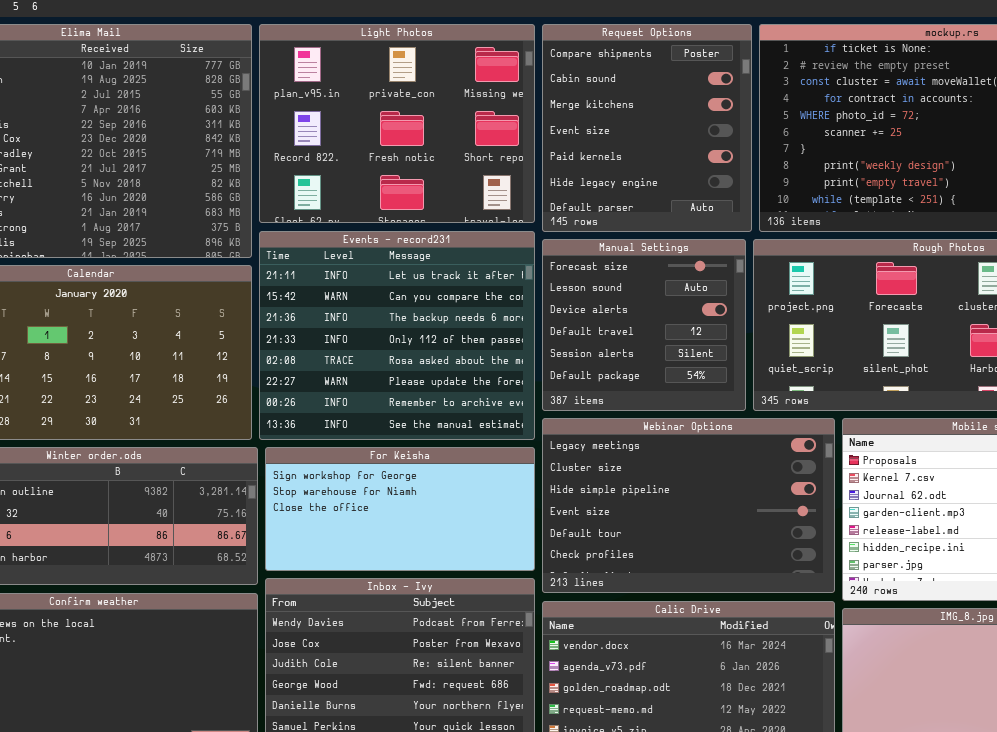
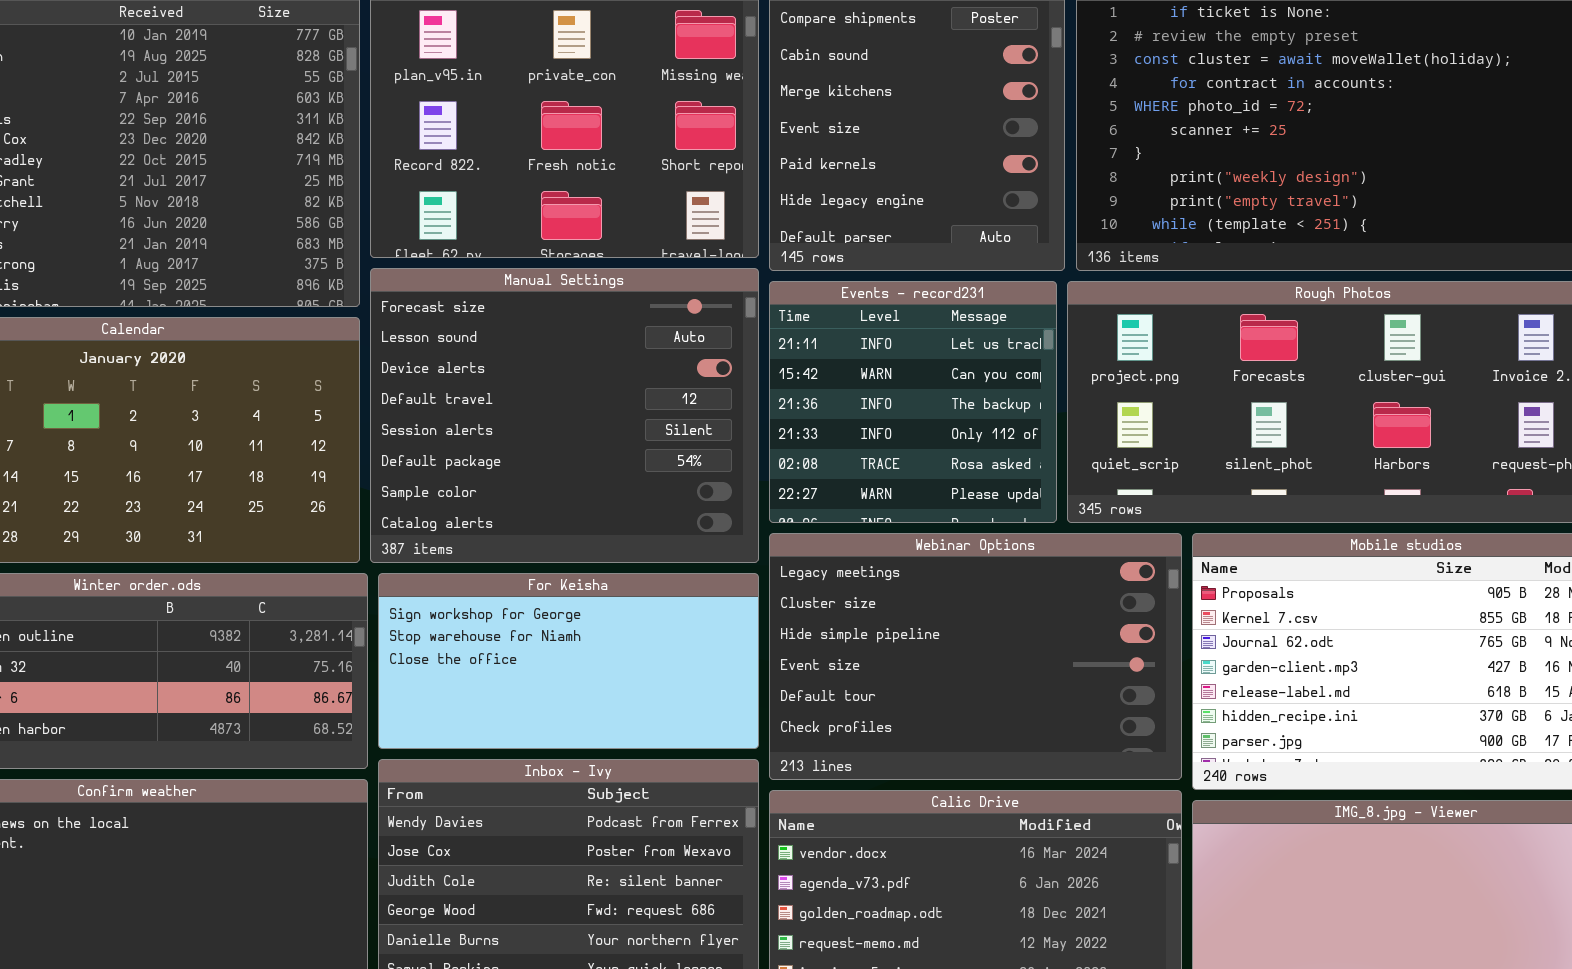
Events - record231: [259,231,535,440] -> [769,281,1057,523], moved, resized
Manual Settings: [542,239,746,411] -> [370,268,759,563], moved, resized

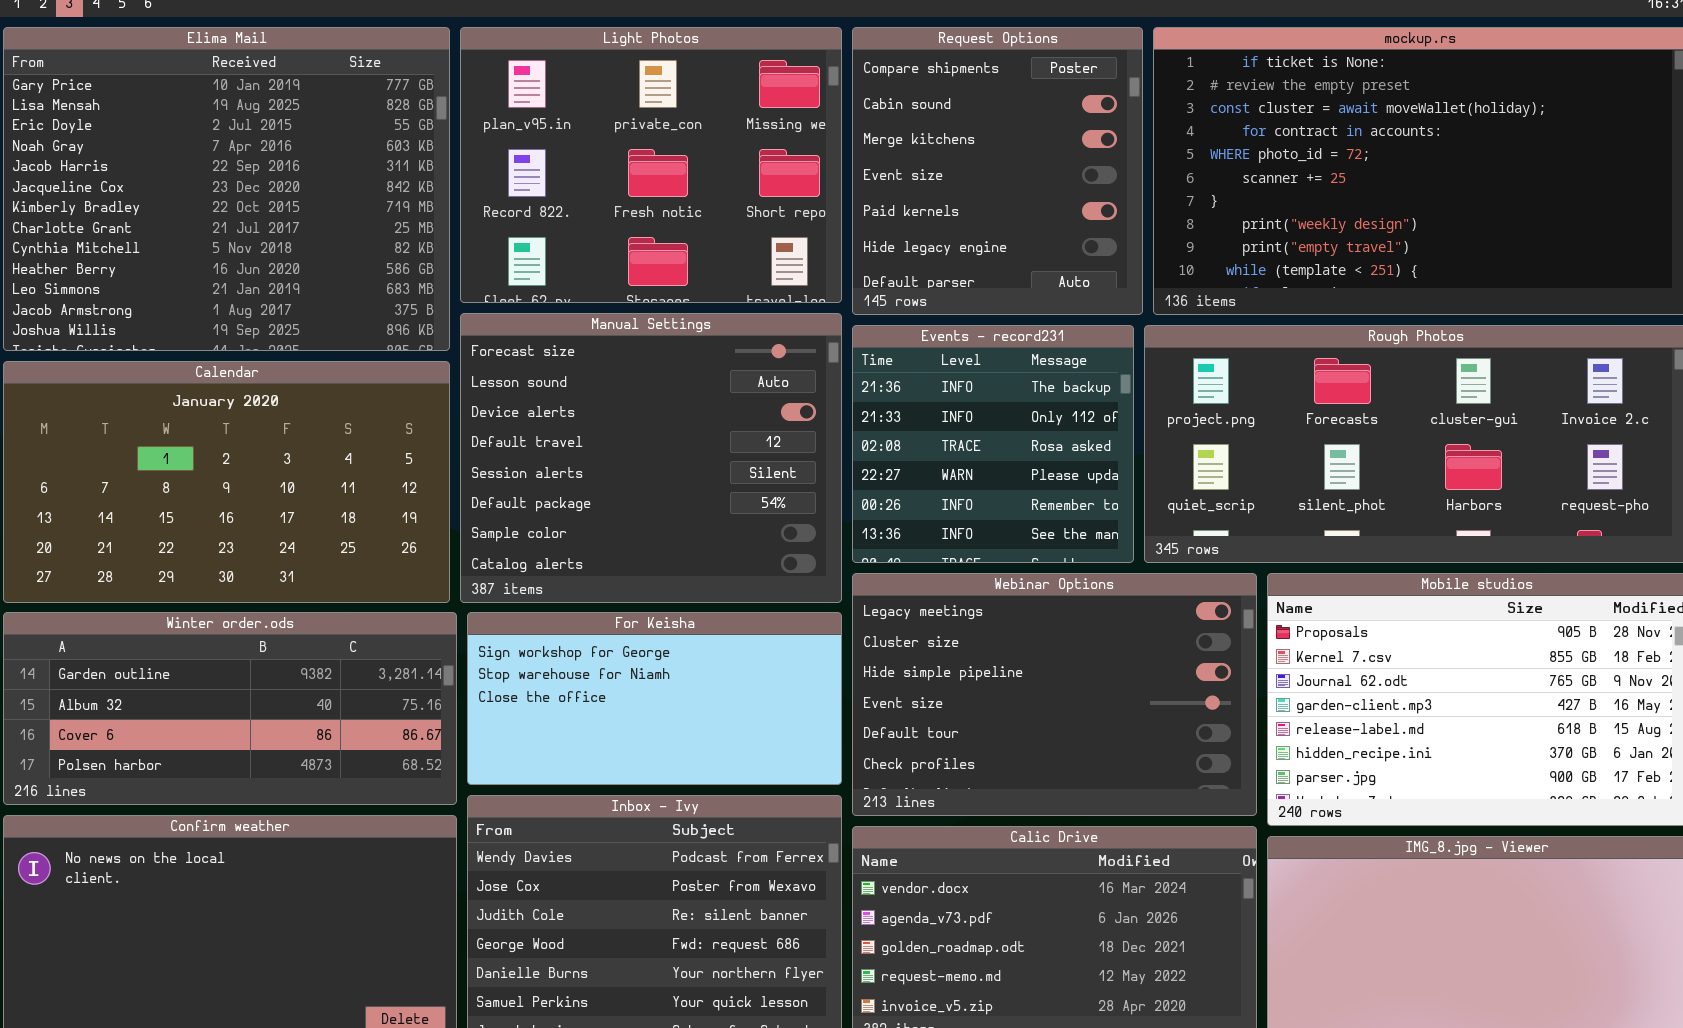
Events - record231: [769,281,1057,523] -> [852,325,1134,563], scrolled down 2 rows

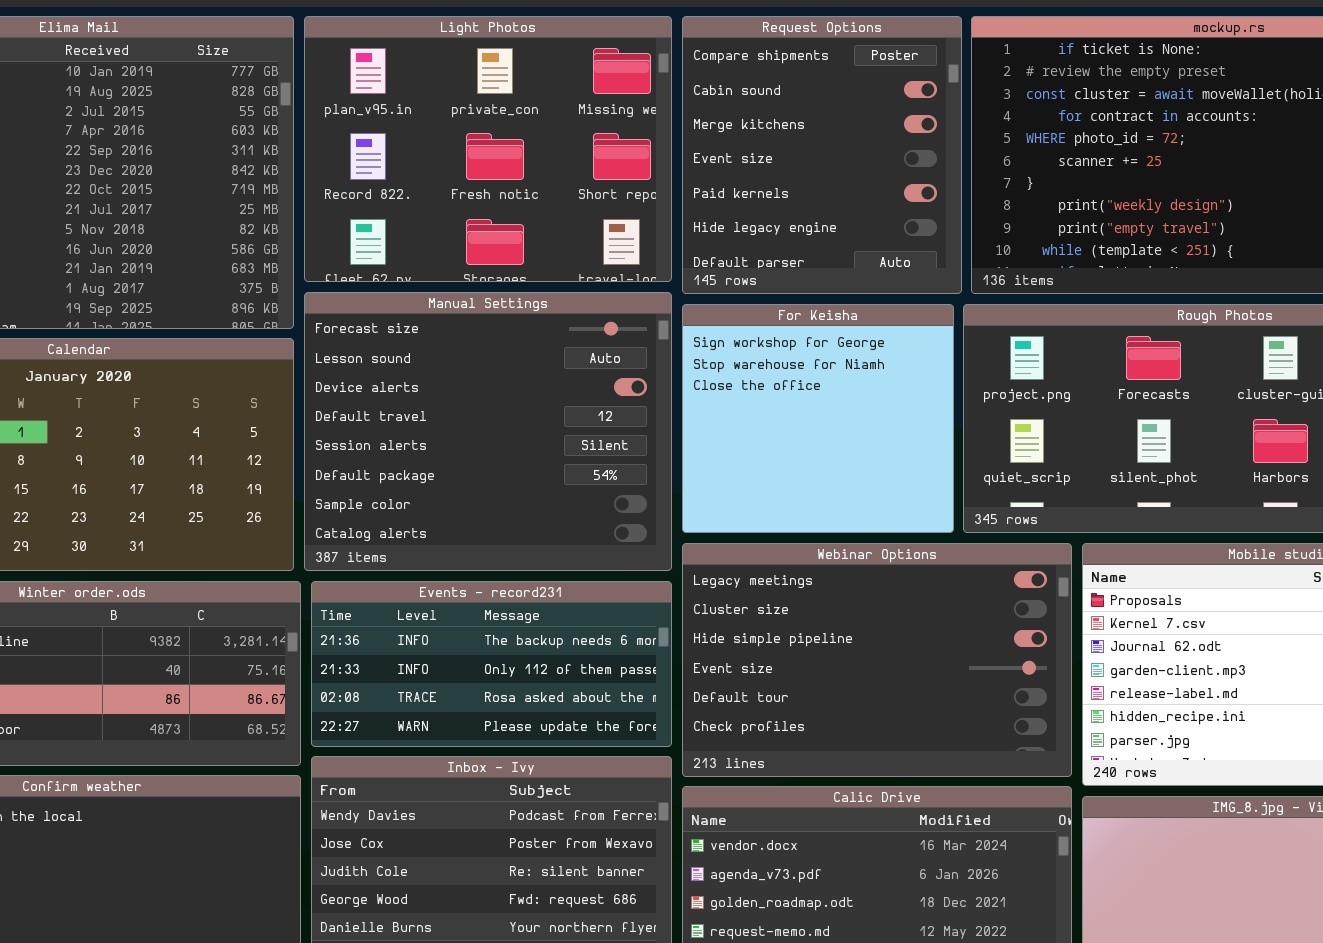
Events - record231: [852,325,1134,563] -> [311,581,672,747], moved, resized
For Keisha: [467,612,842,785] -> [682,304,954,533], moved, resized

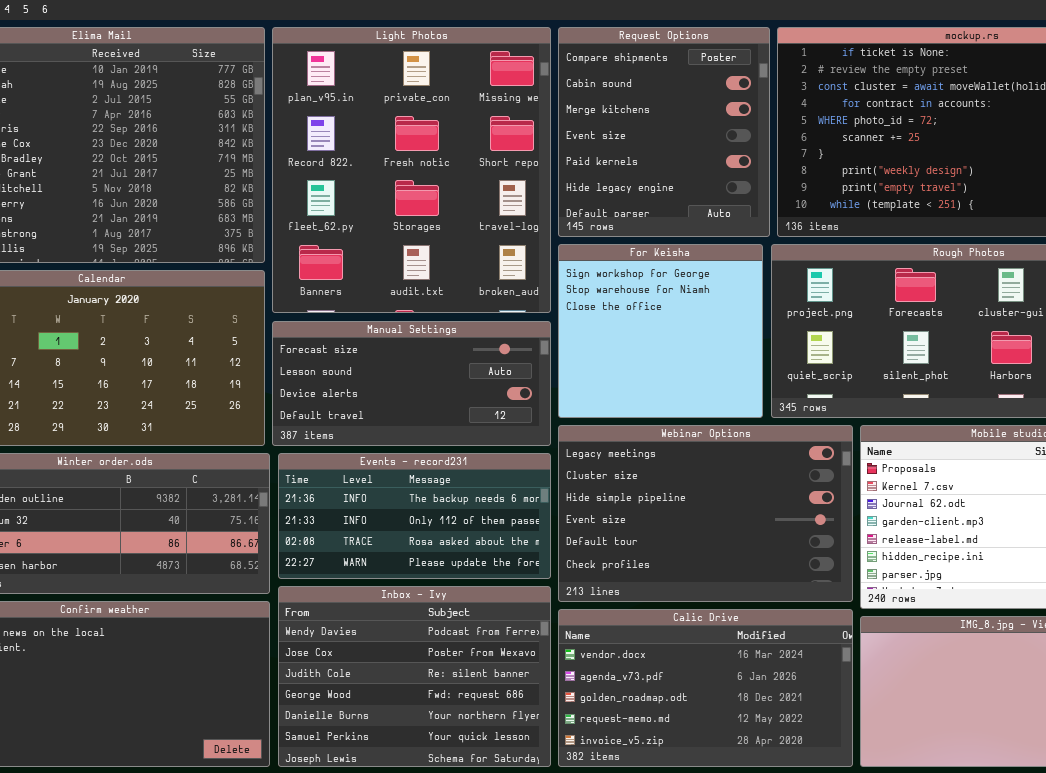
Light Photos: [304,16,672,282] -> [272,27,551,313], resized
Manual Settings: [304,292,672,571] -> [272,321,551,446], resized

